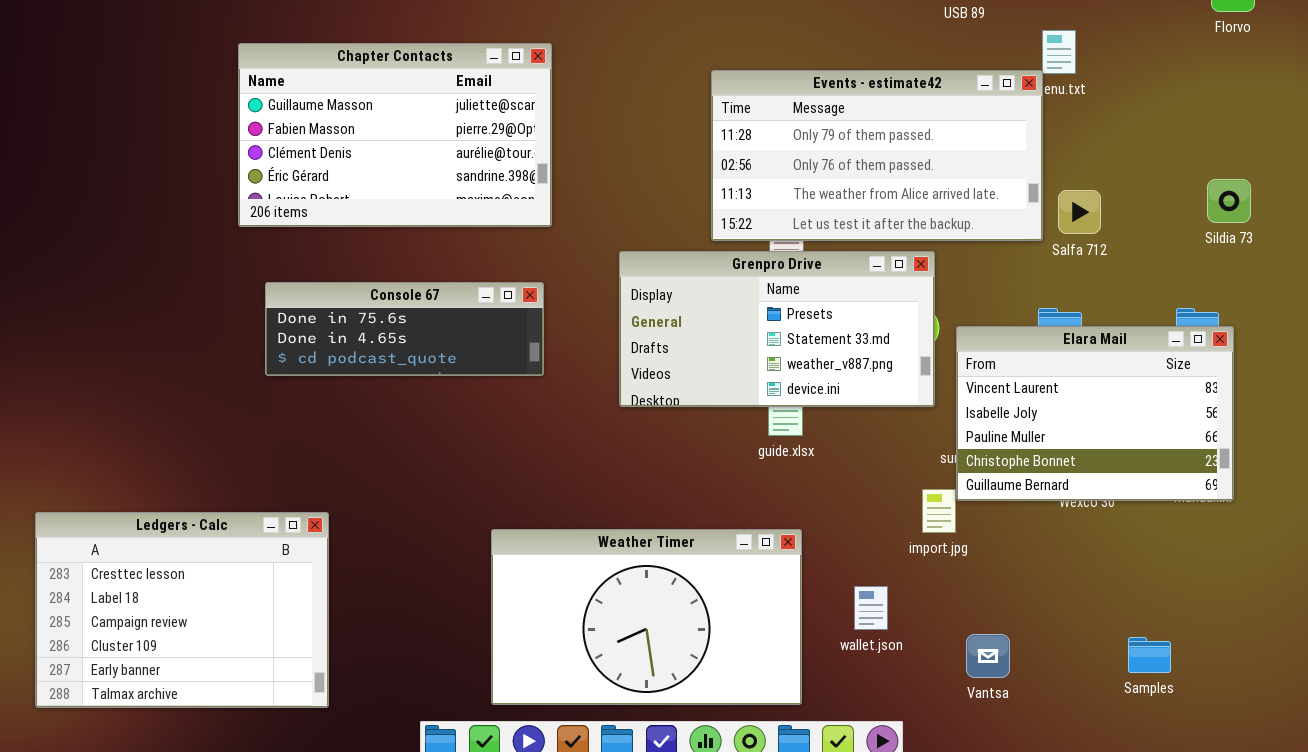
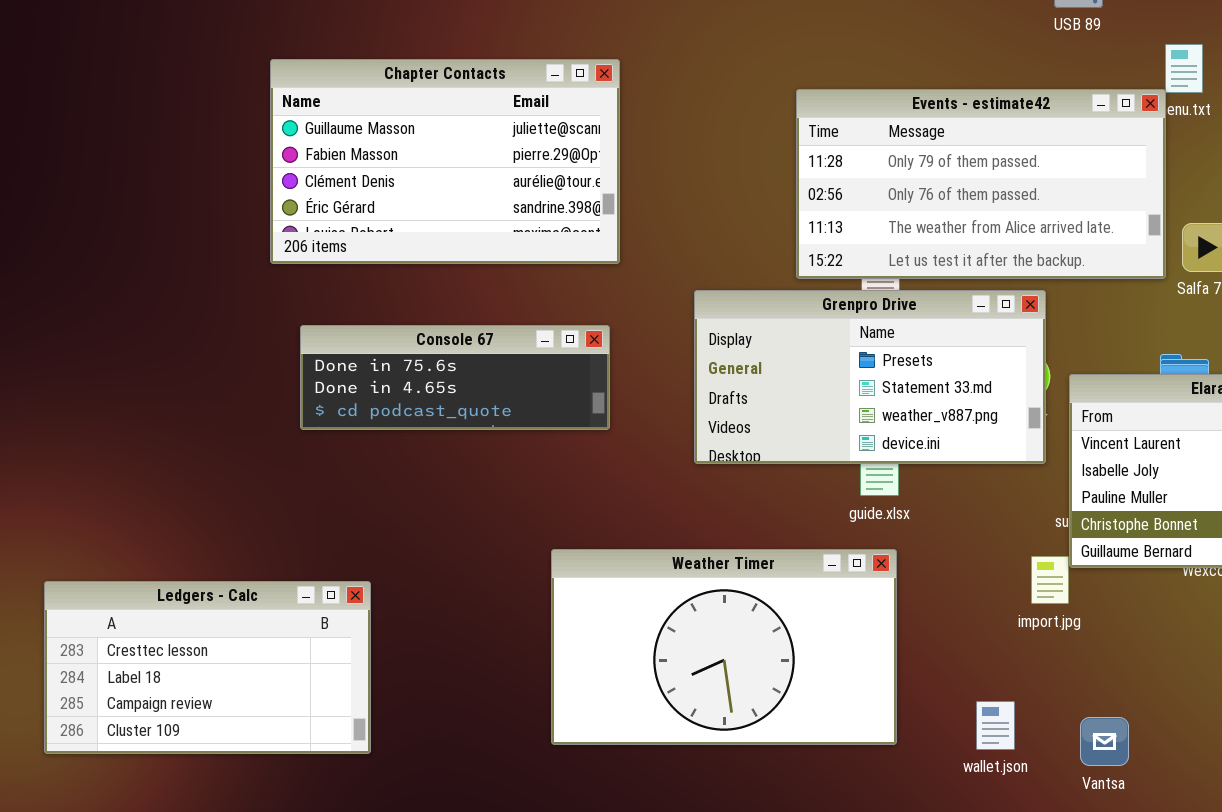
Ledgers - Calc: [35,512,329,708] -> [44,581,371,754], resized
Weather Timer: [491,529,802,705] -> [551,549,897,745], moved
wallet.json: [854,586,888,630] -> [976,701,1015,750], moved

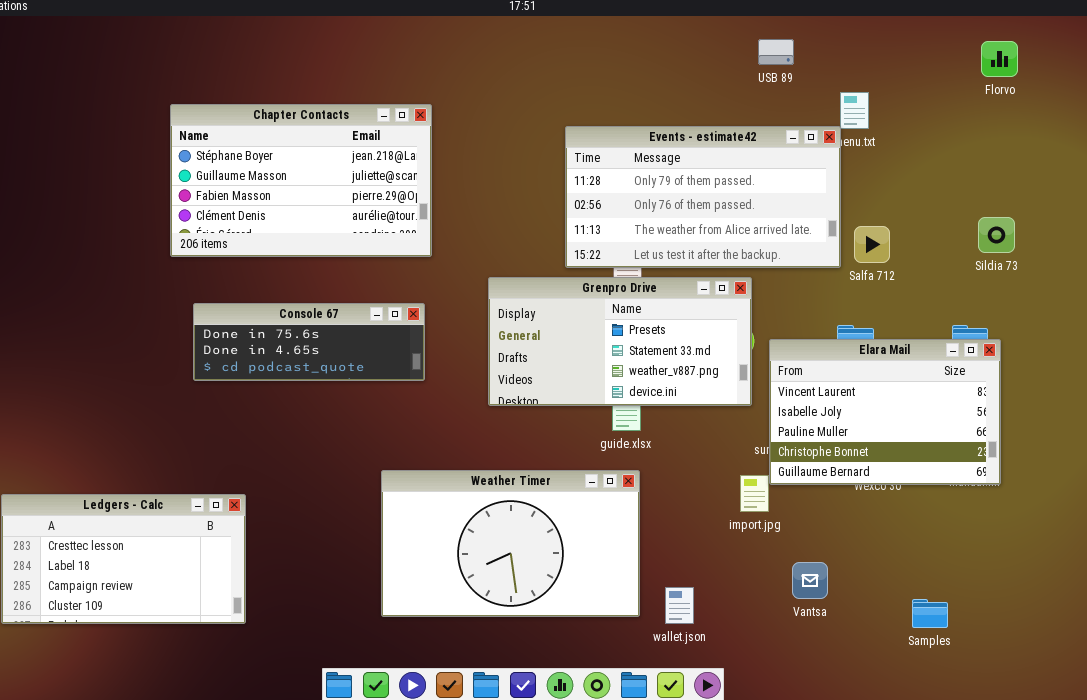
Chapter Contacts: [270,59,620,264] -> [170,104,432,257], scrolled up 1 row
wallet.json: [976,701,1015,750] -> [665,587,694,624], moved
Vantsa: [1080,717,1129,766] -> [792,562,828,599], moved

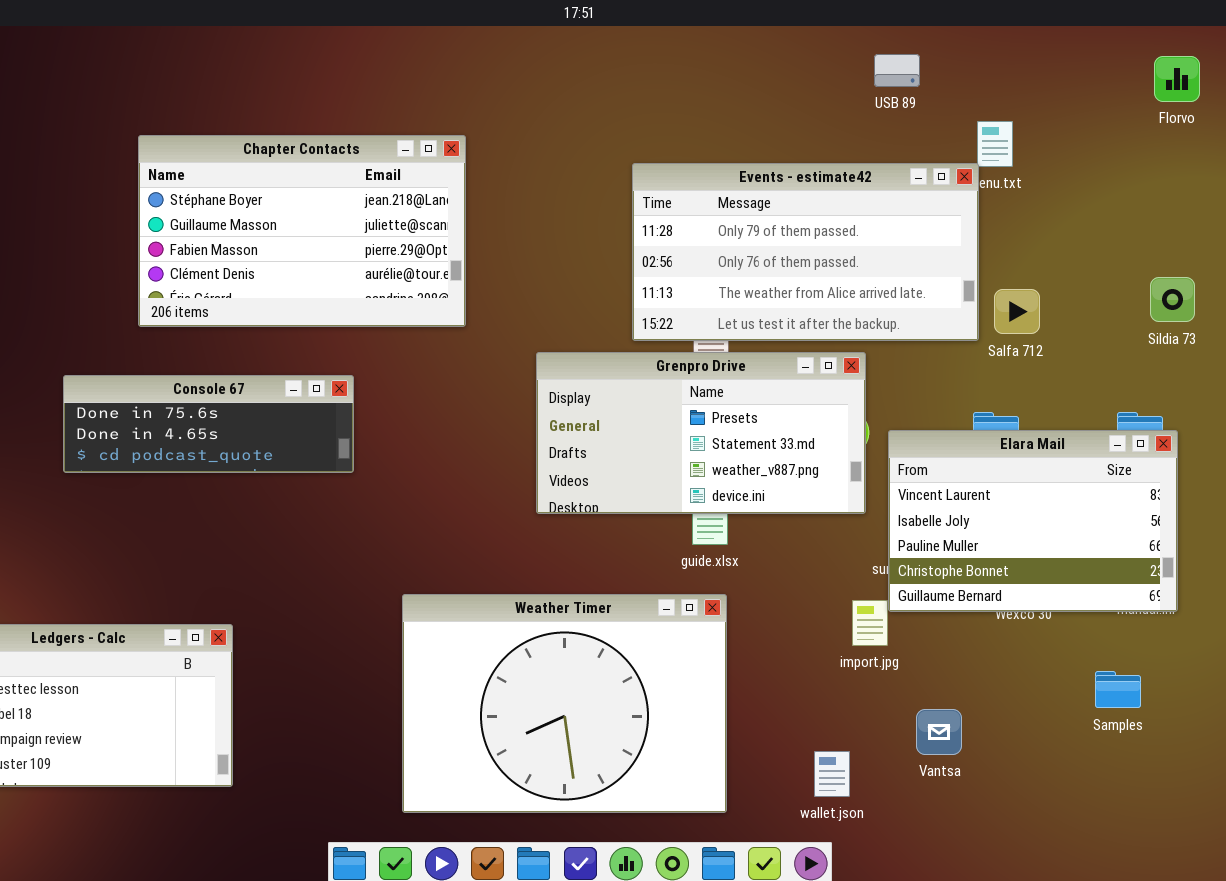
Console 67: [193,303,425,381] -> [63,375,354,473], moved
Weather Timer: [381,470,640,617] -> [402,594,727,813], resized
wallet.json: [665,587,694,624] -> [814,751,850,797], moved
Samples: [912,599,948,628] -> [1095,671,1141,708], moved

